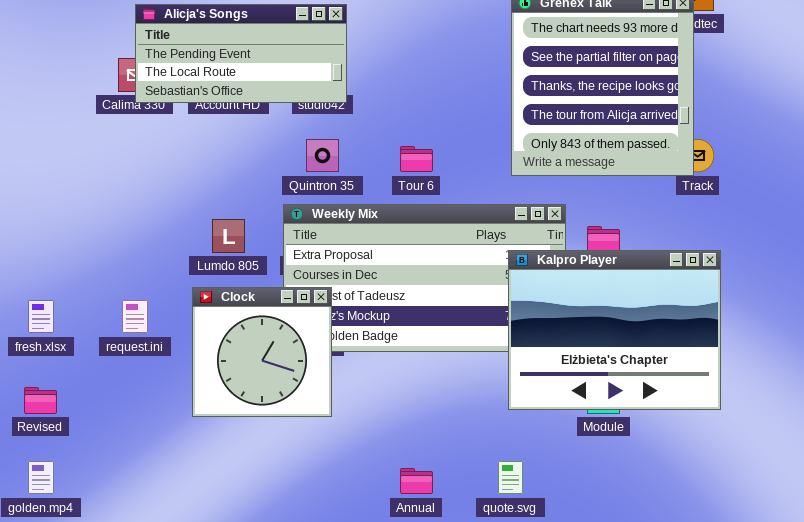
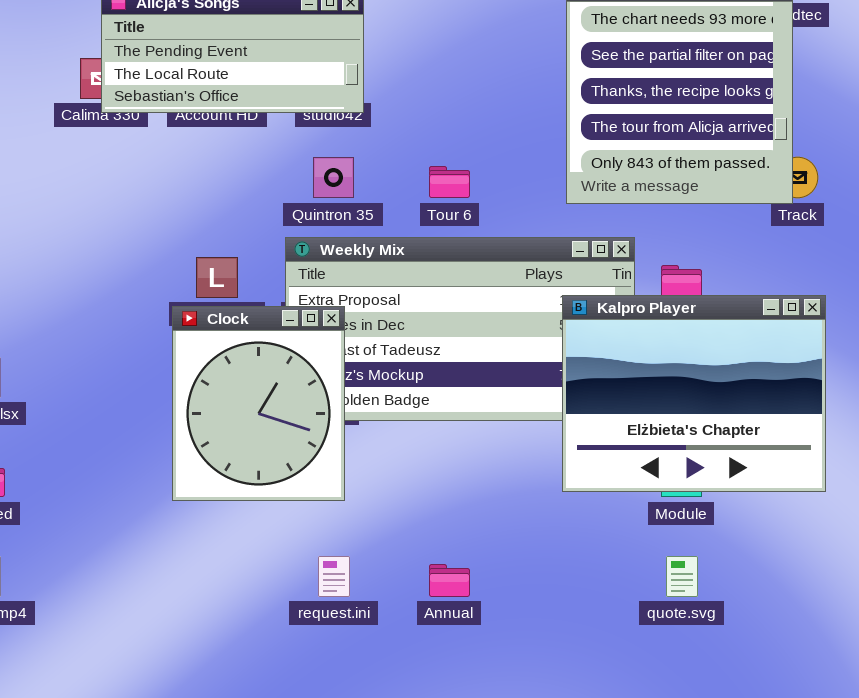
Clock: [192,287,332,417] -> [172,306,345,501], resized
request.ini: [122,300,148,333] -> [318,556,350,597], moved
quote.svg: [498,461,523,494] -> [666,556,698,597], moved

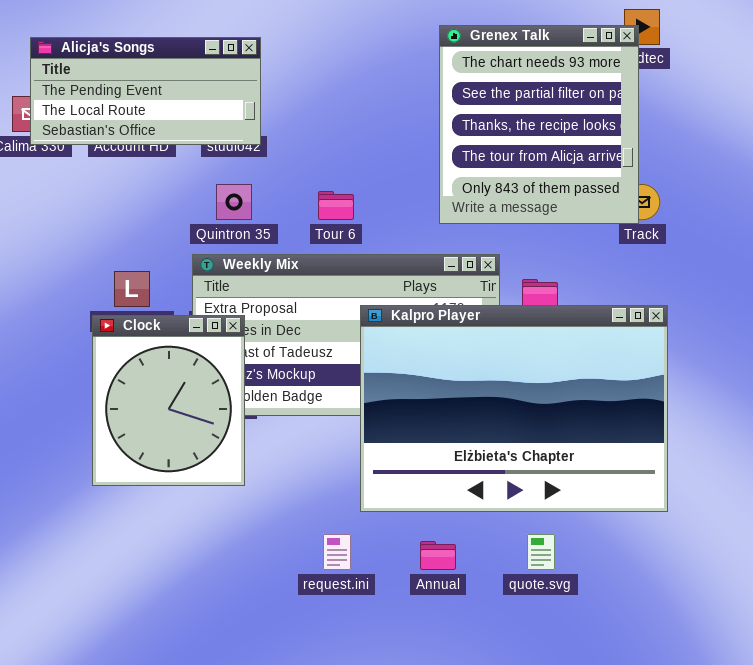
Kalpro Player: [562,295,826,492] -> [360,305,668,512], resized
request.ini: [318,556,350,597] -> [323,534,351,570], moved
Annual: [429,564,470,597] -> [420,541,456,570], moved

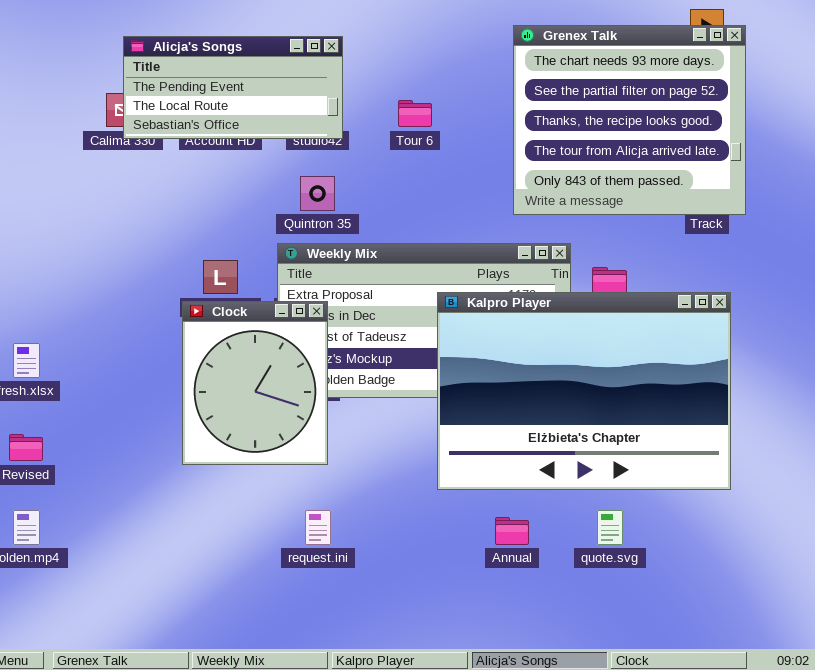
Grenex Talk: [439,25,639,224] -> [513,25,746,215], resized
Tour 6: [318,191,354,220] -> [398,100,432,127], moved
request.ini: [323,534,351,570] -> [305,510,331,545], moved

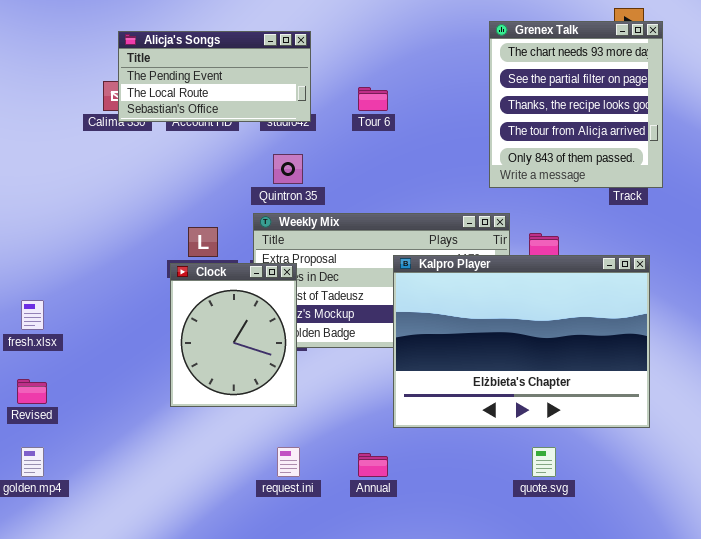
Grenex Talk: [513,25,746,215] -> [489,21,663,188], resized
Annual: [495,517,529,545] -> [358,453,388,477], moved

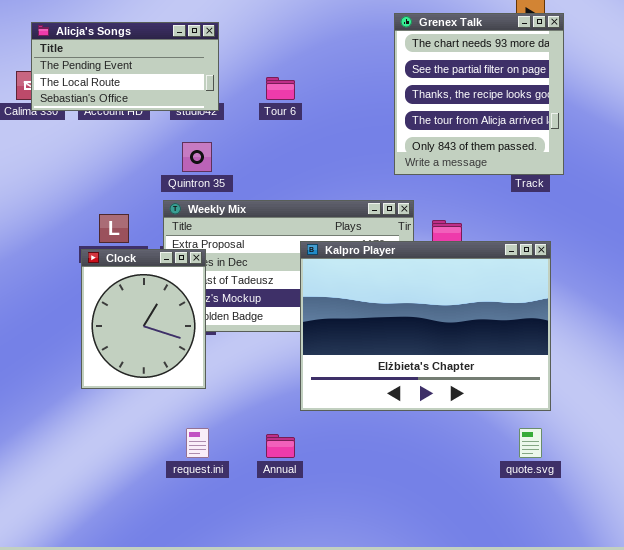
quote.svg: [532,447,556,477] -> [519,428,542,458], moved

